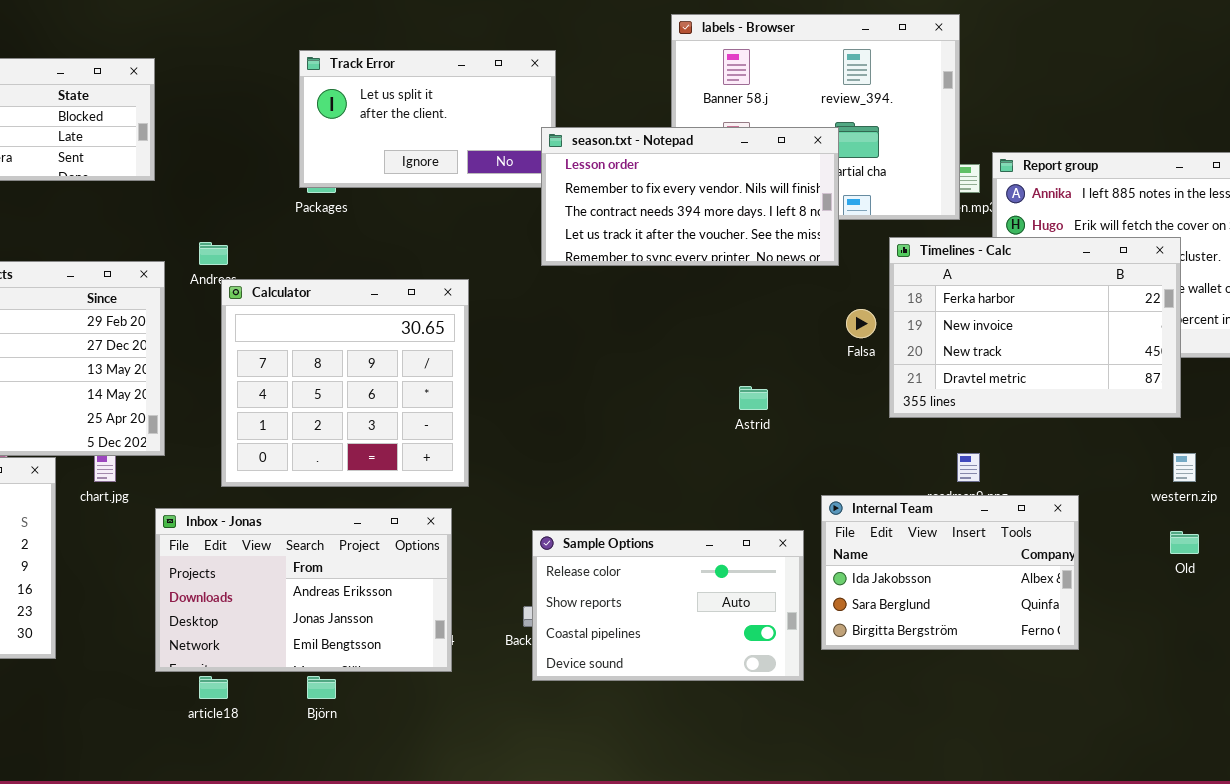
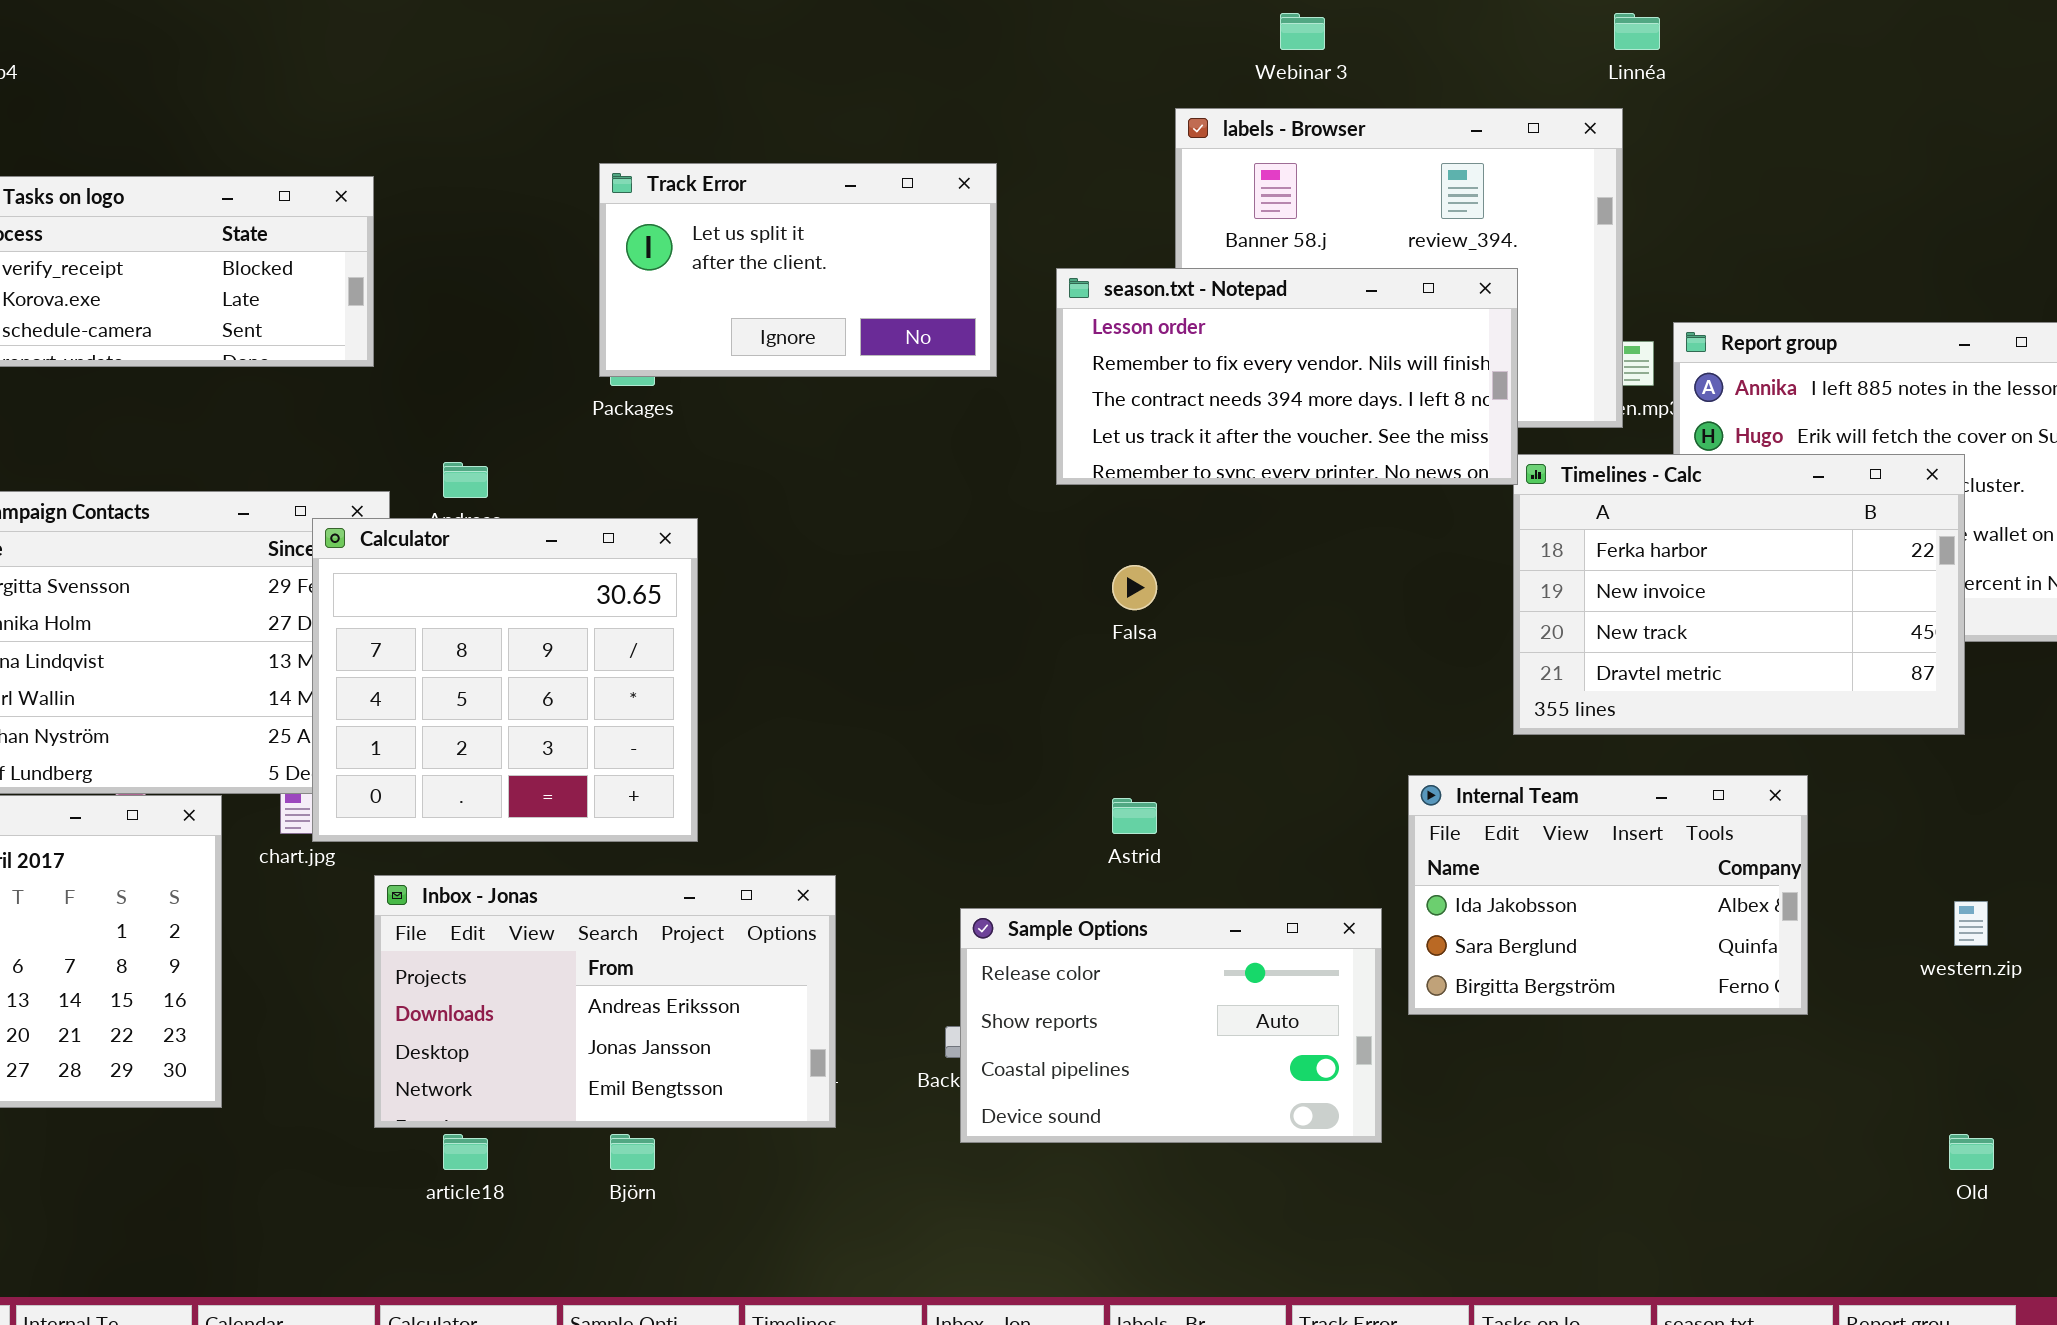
season.txt - Notepad: [541,127,839,266] -> [1056,268,1518,485], moved
Calculator: [221,279,469,487] -> [312,518,698,842], moved
Falsa: [846,309,876,338] -> [1112,565,1157,610], moved
Astrid: [739,386,768,410] -> [1112,798,1157,834], moved
western.zip: [1173,453,1196,482] -> [1954,901,1988,946], moved
Internal Team: [821,495,1079,650] -> [1408,775,1808,1015], moved
Old: [1170,531,1199,554] -> [1949,1134,1994,1170], moved

